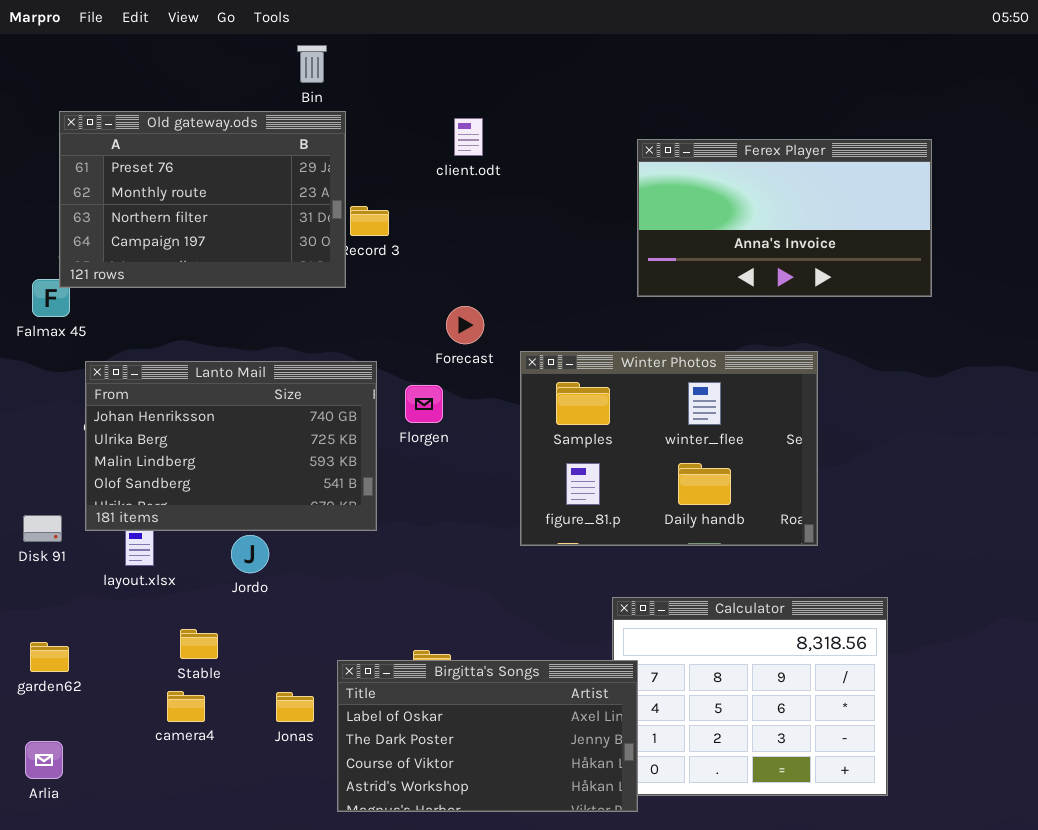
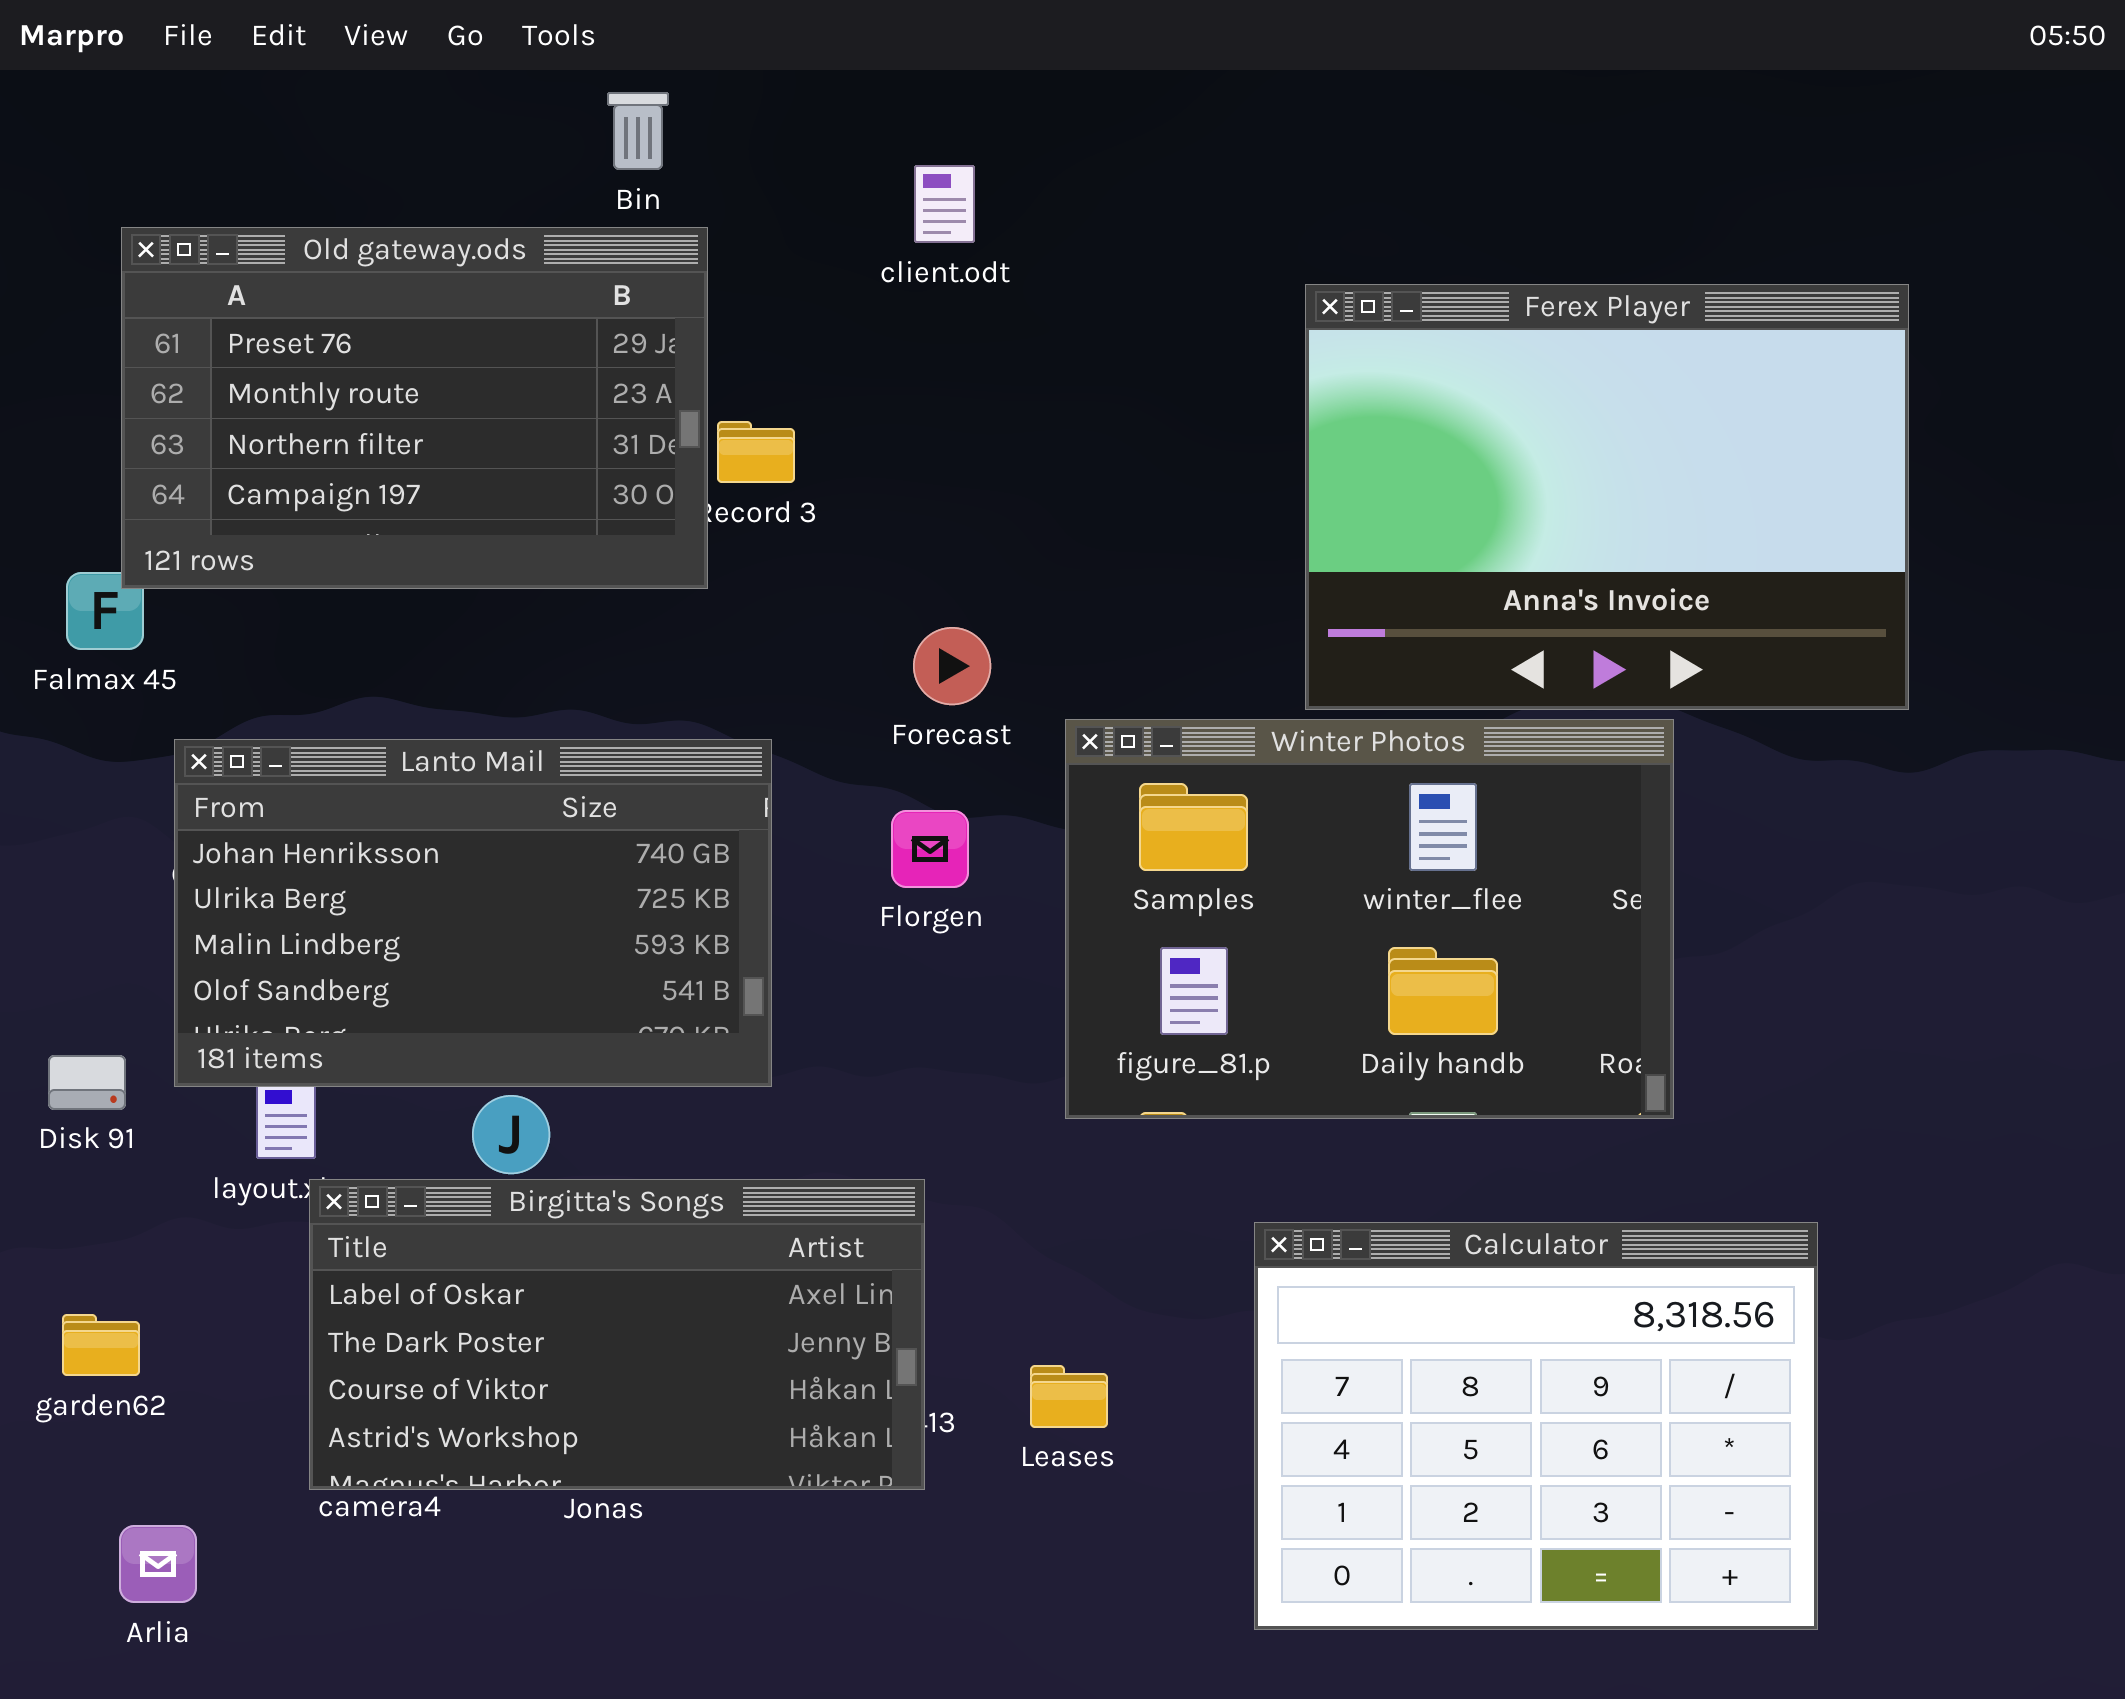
client.odt: [454,118,483,156] -> [914,165,975,243], moved
Ferex Player: [637,139,932,297] -> [1305,284,1909,710], resized
Florgen: [405,385,443,423] -> [891,810,969,888], moved
Birgitta's Songs: [337,660,638,812] -> [309,1179,925,1490], moved
Arlia: [25,741,63,779] -> [119,1525,197,1603], moved

